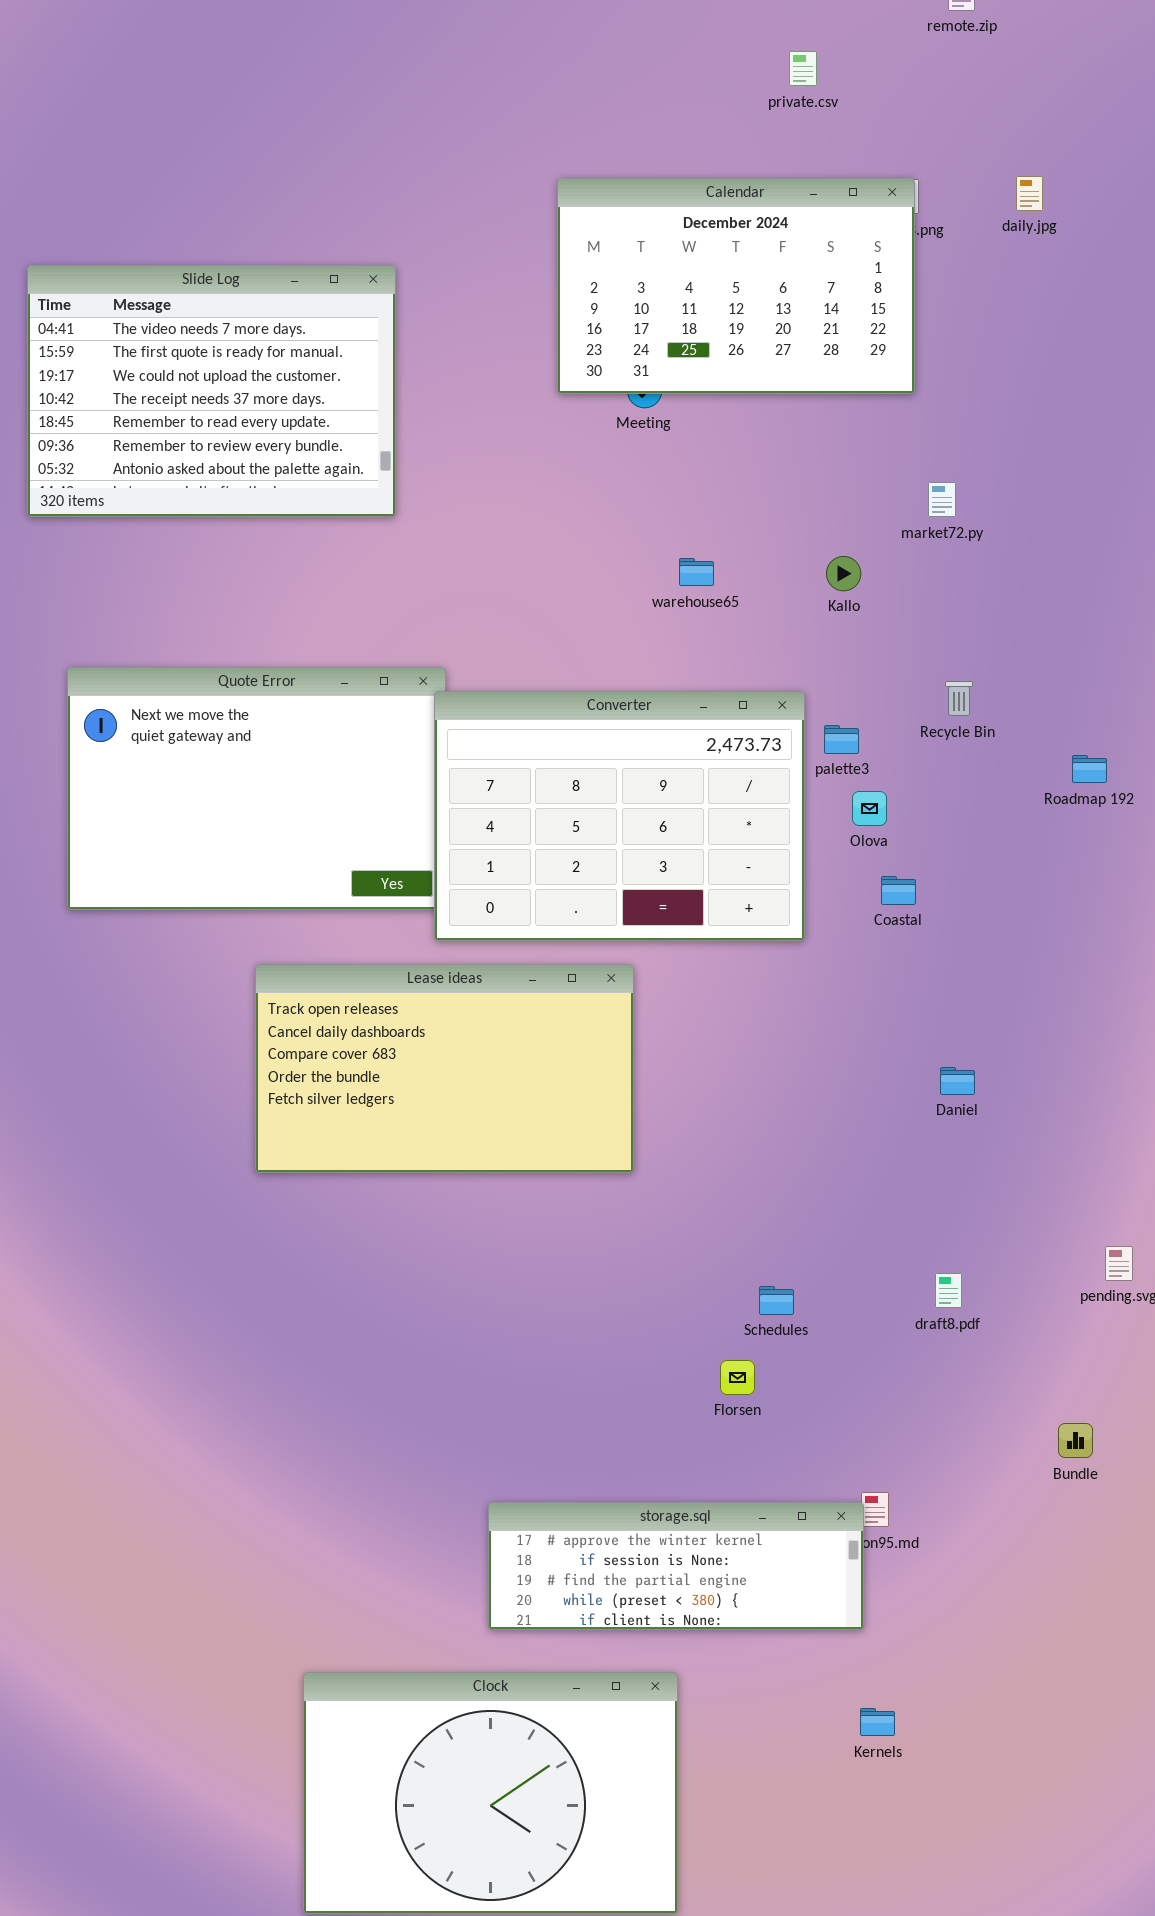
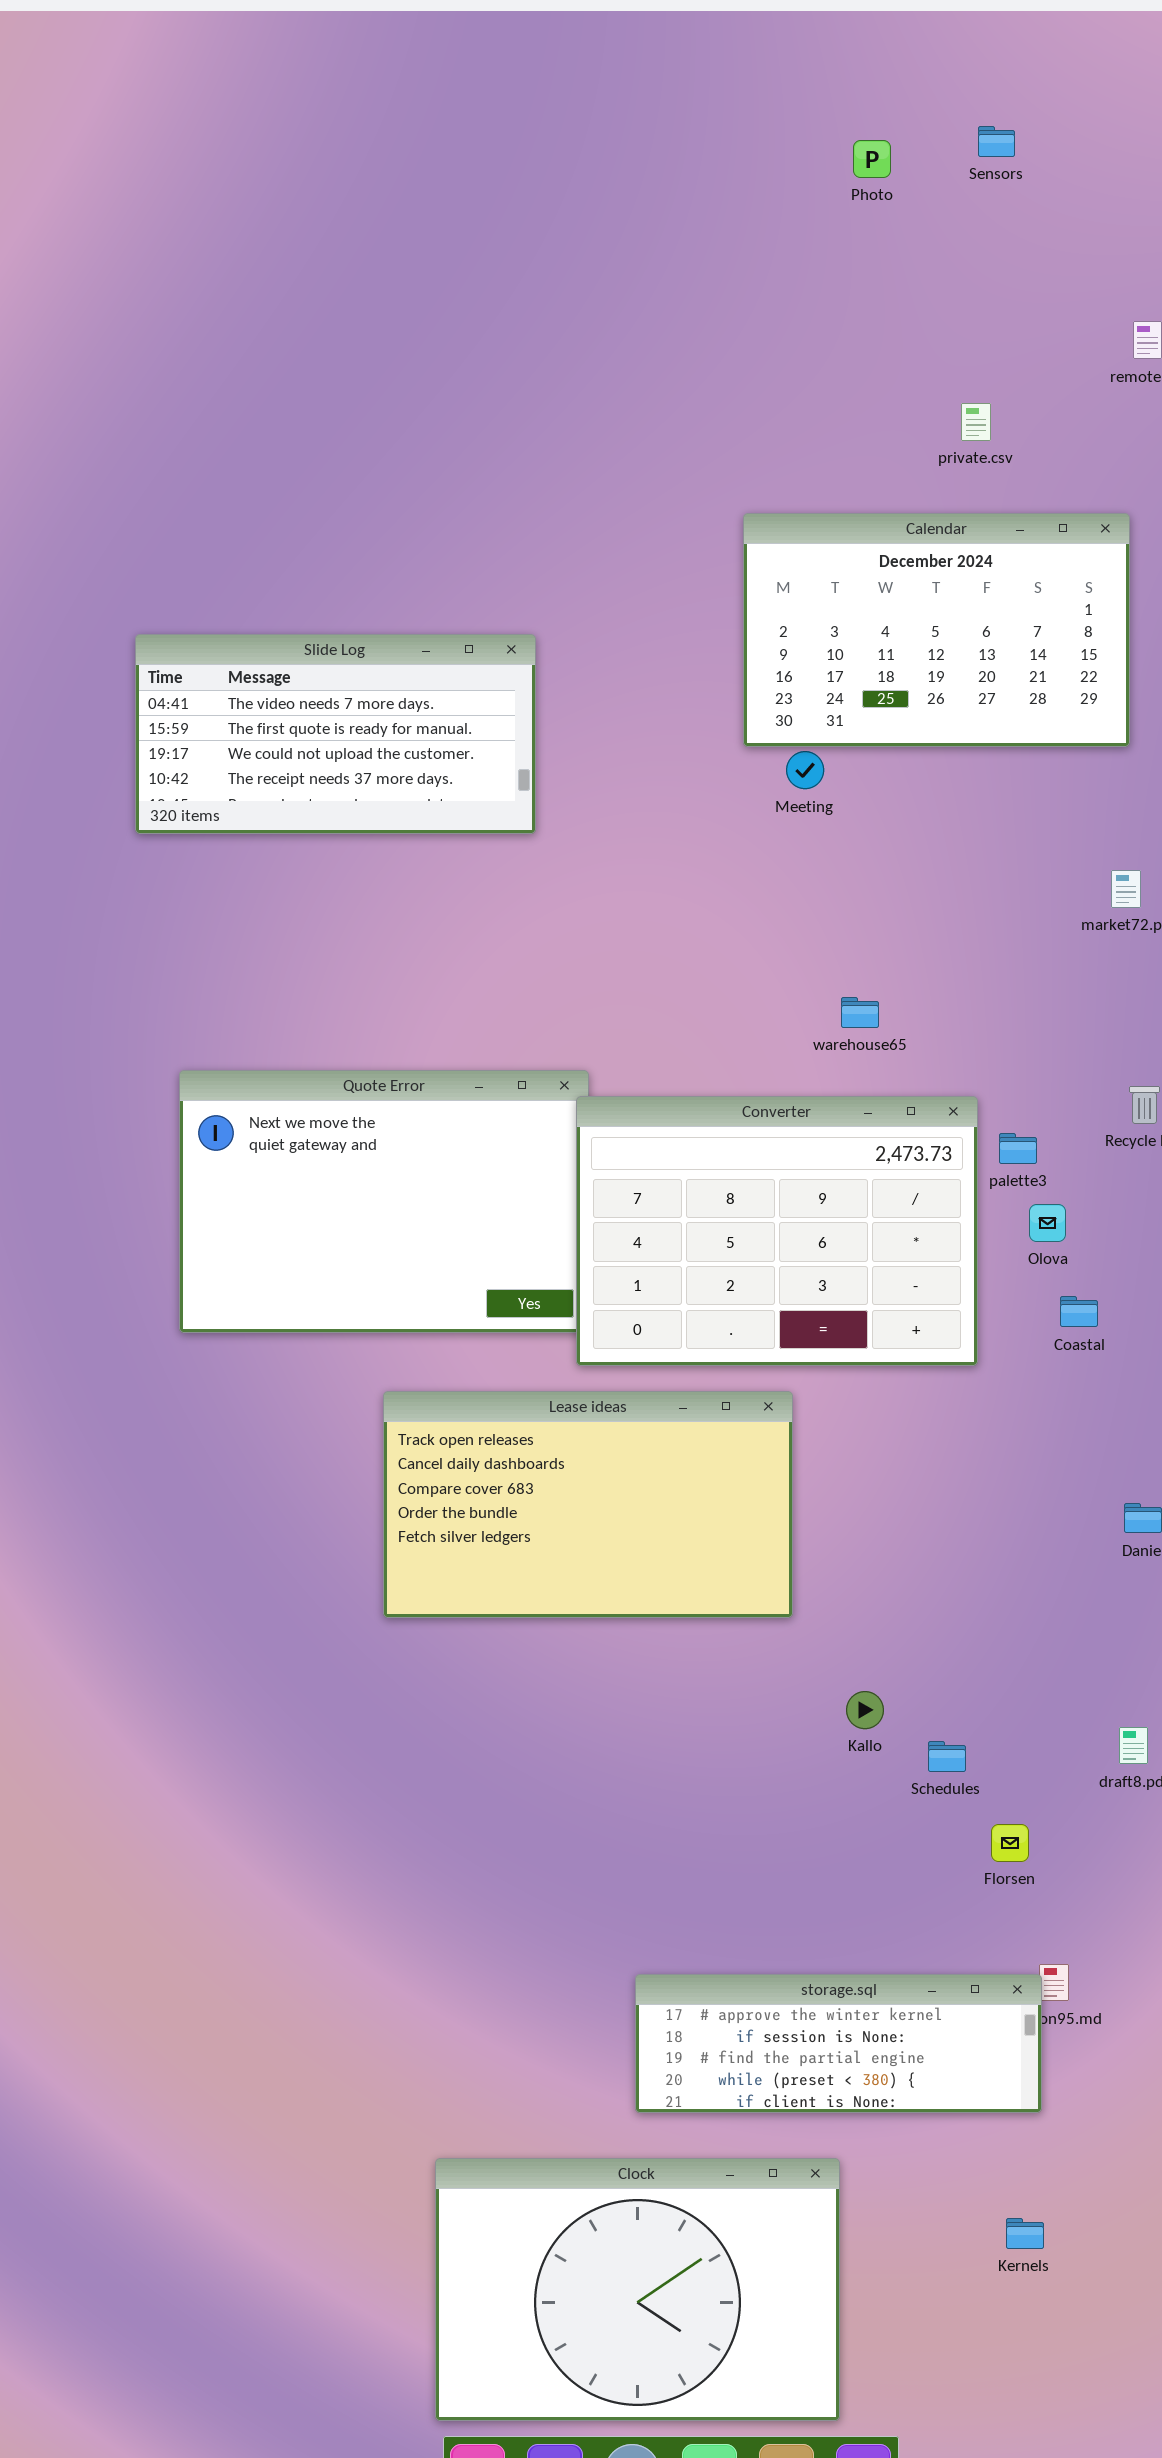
Calendar: [557,178,915,394] -> [743,513,1130,747], moved
Slide Log: [27,265,396,517] -> [135,634,536,834], resized
Kallo: [826,556,861,591] -> [846,1691,884,1729], moved
warehouse65: [679,558,714,586] -> [841,997,879,1028], moved
Florsen: [720,1360,755,1395] -> [991,1824,1029,1862], moved
Kernels: [860,1708,895,1736] -> [1006,2218,1044,2249], moved

